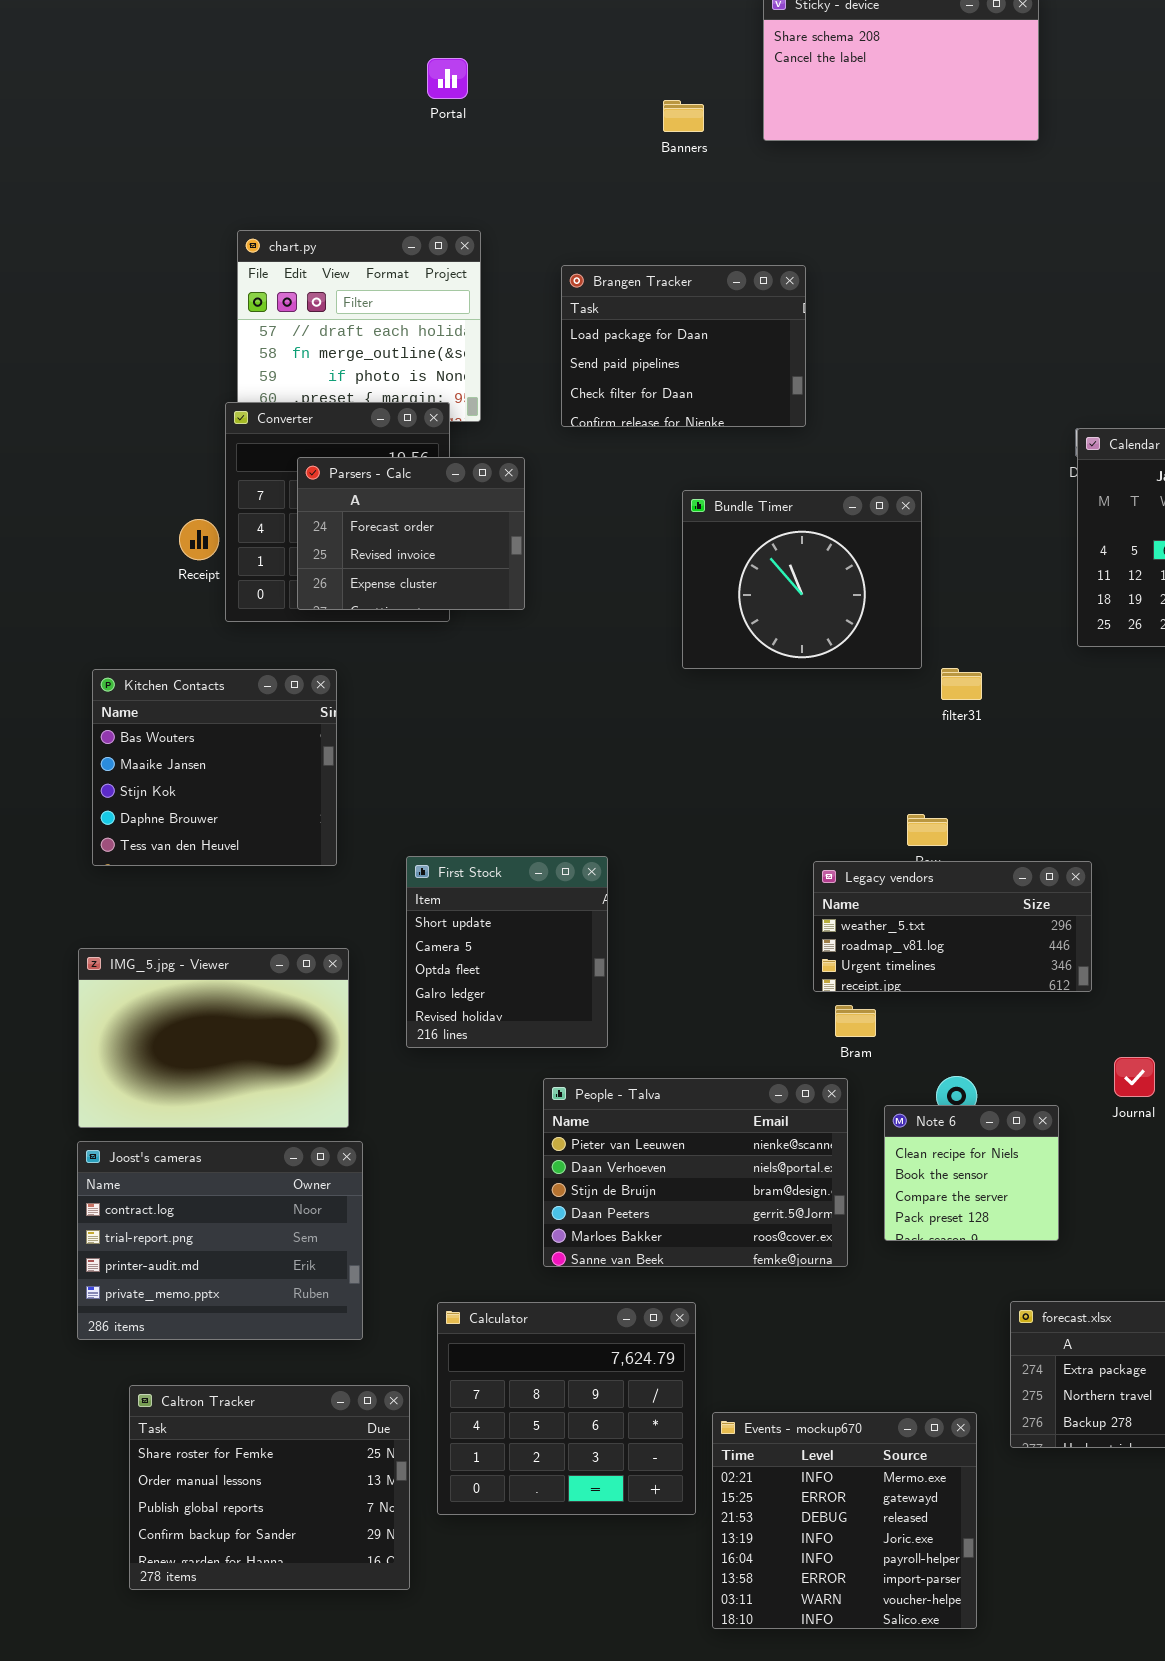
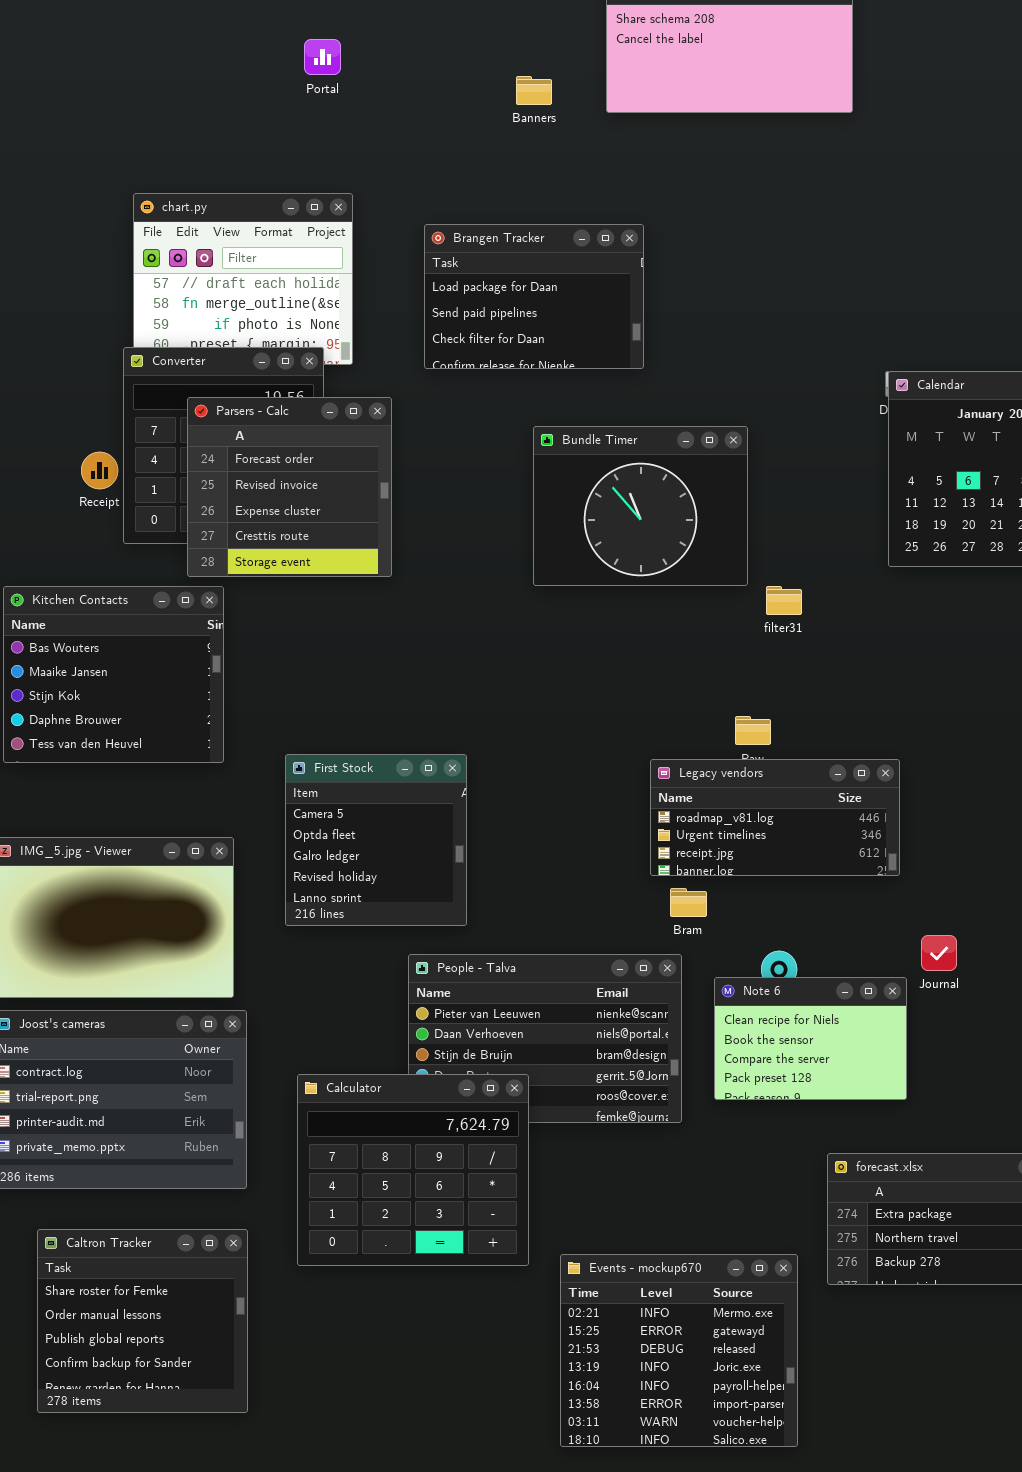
Parsers - Calc: [297,457,525,610] -> [187,397,392,577], resized
First Stock: [406,856,608,1048] -> [285,754,467,926], scrolled down 1 row
Legacy vendors: [813,861,1092,992] -> [650,759,900,876], scrolled down 1 row
Note 6: [884,1105,1059,1241] -> [714,977,907,1100], resized
Calculator: [437,1302,696,1515] -> [297,1074,529,1266], moved
Caltron Tracker: [129,1385,410,1590] -> [37,1229,248,1413], resized

